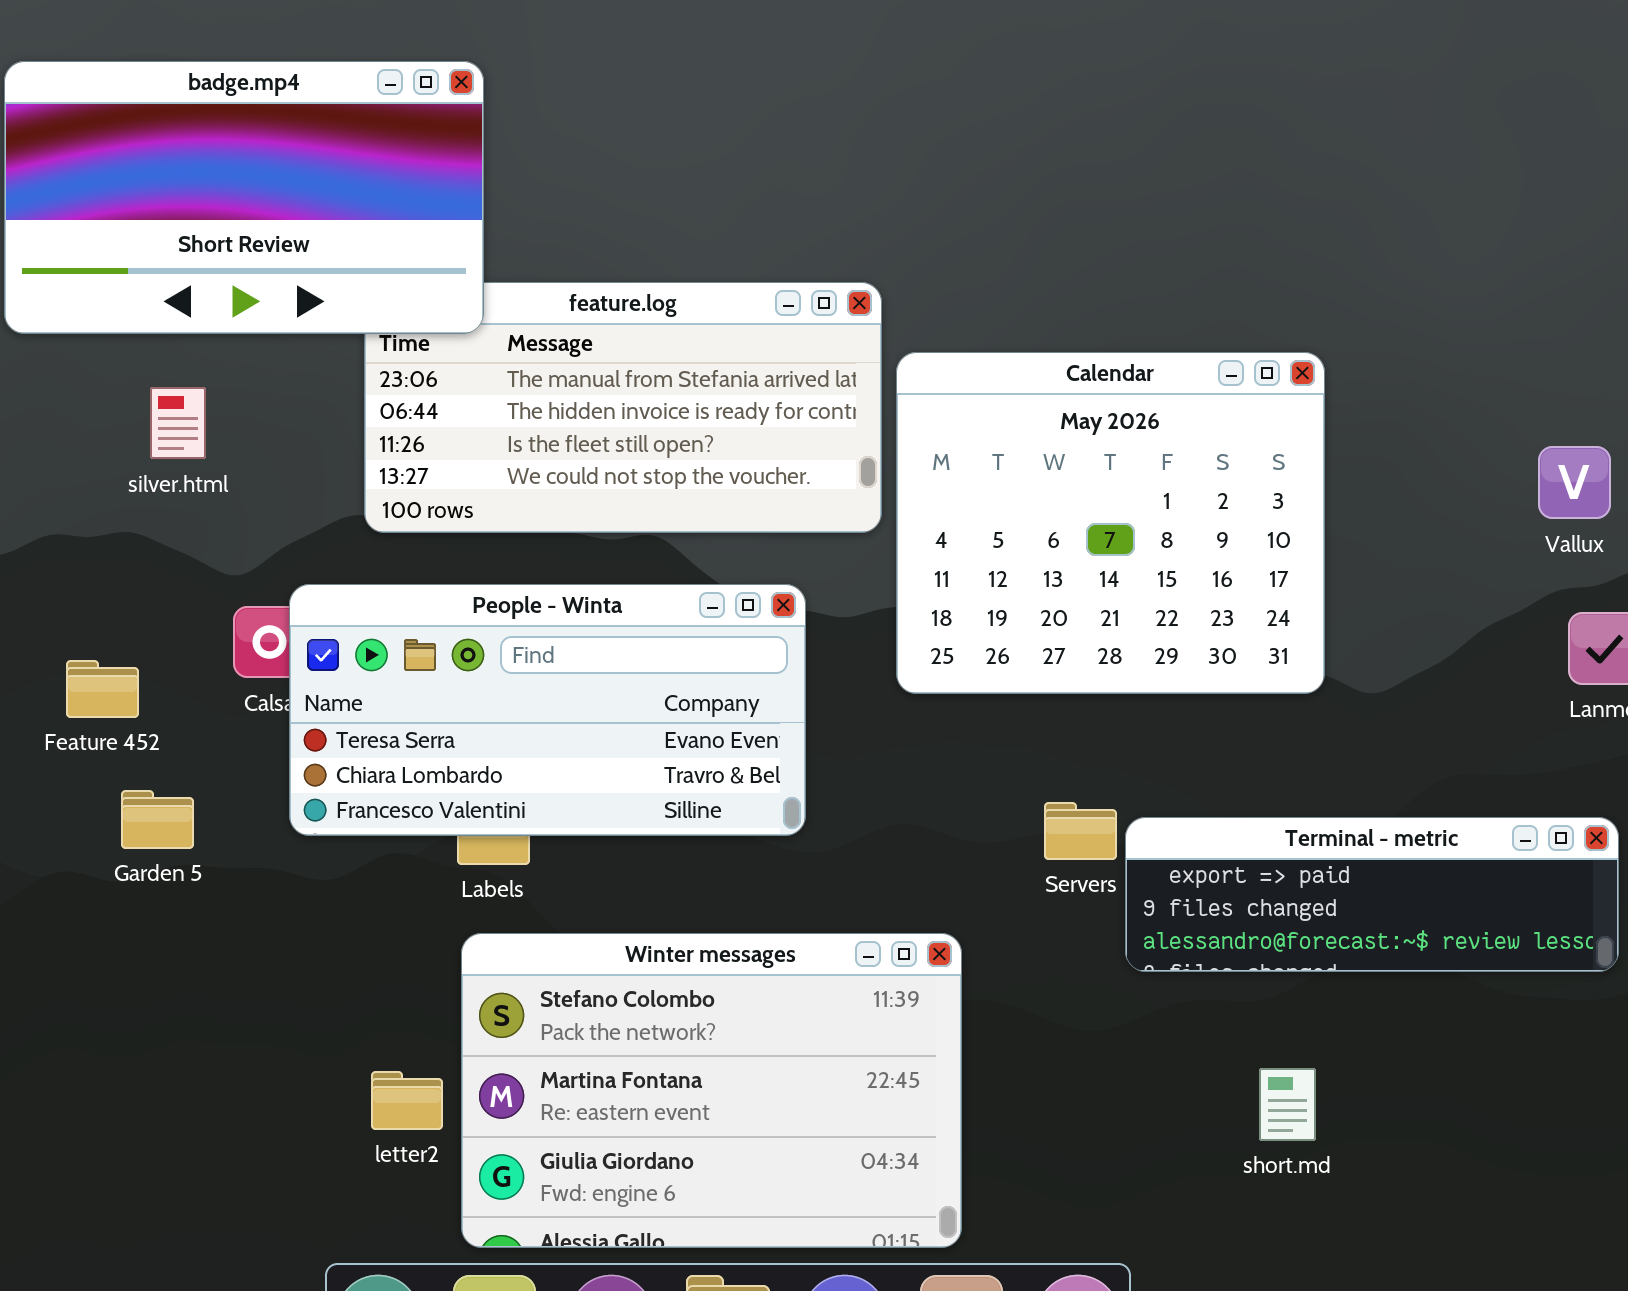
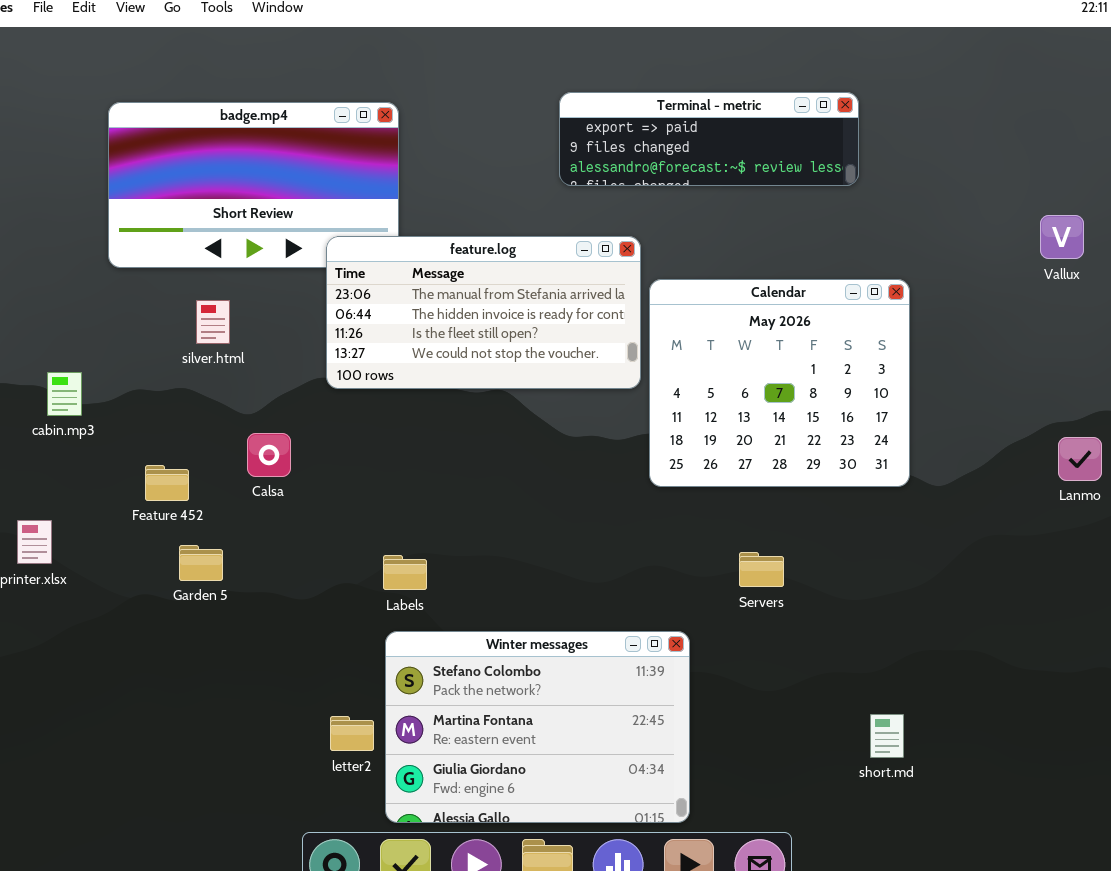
feature.log: [364,282,882,533] -> [326,236,641,389], raised
Vallux: [1538,446,1611,519] -> [1040,215,1084,259], moved
People - Winta: [289,584,806,836] -> none, closed
Terminal - metric: [1125,817,1619,972] -> [559,92,859,186], moved

